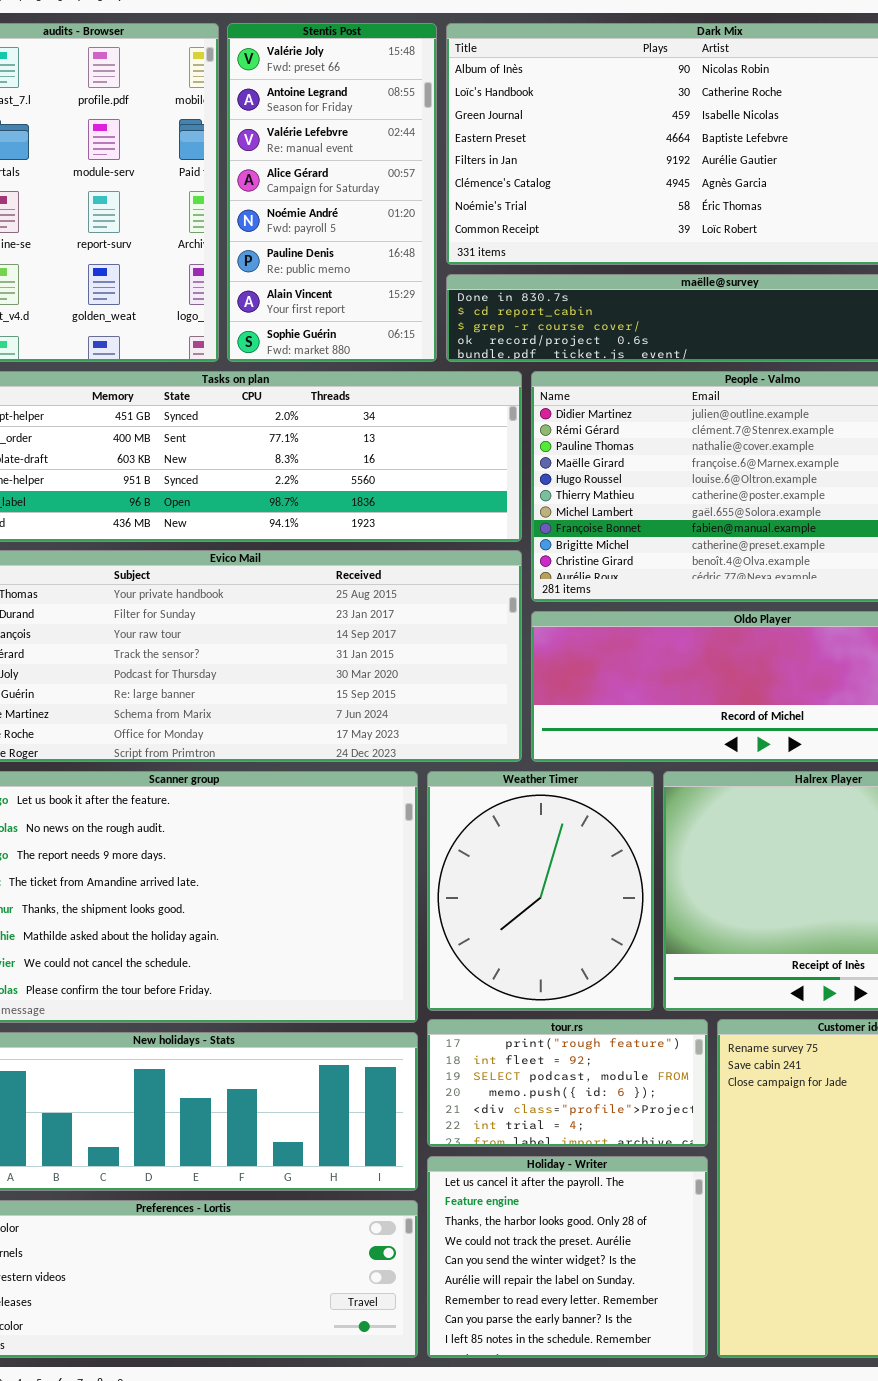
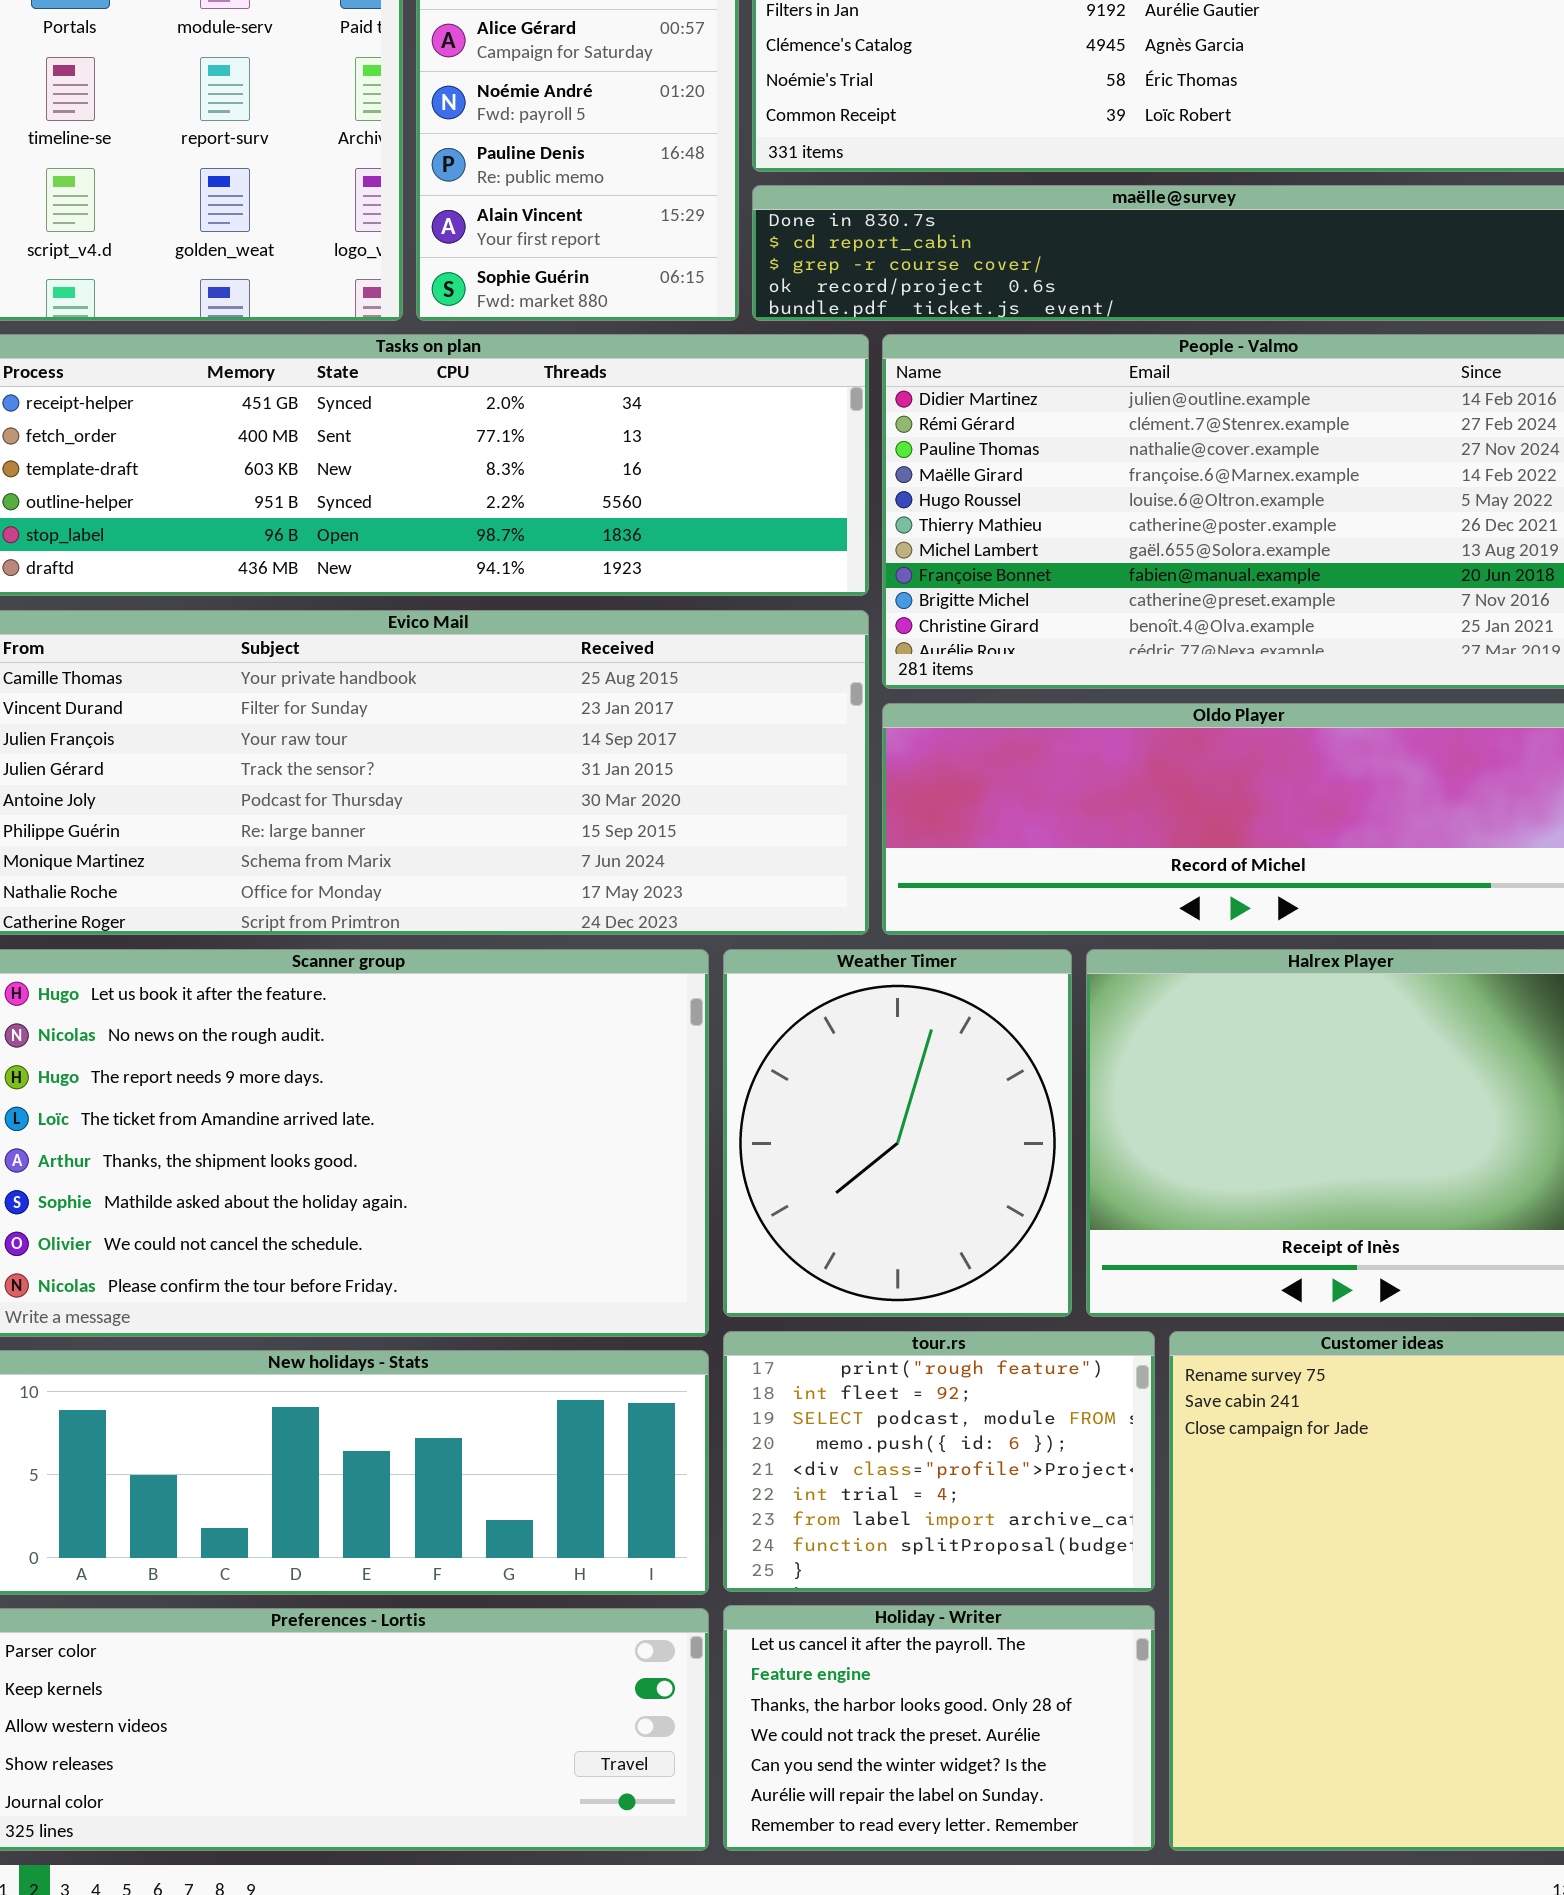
tour.rs: [427,1019,708,1147] -> [723,1331,1155,1592], resized
Holiday - Writer: [427,1156,708,1358] -> [723,1605,1155,1851], resized

